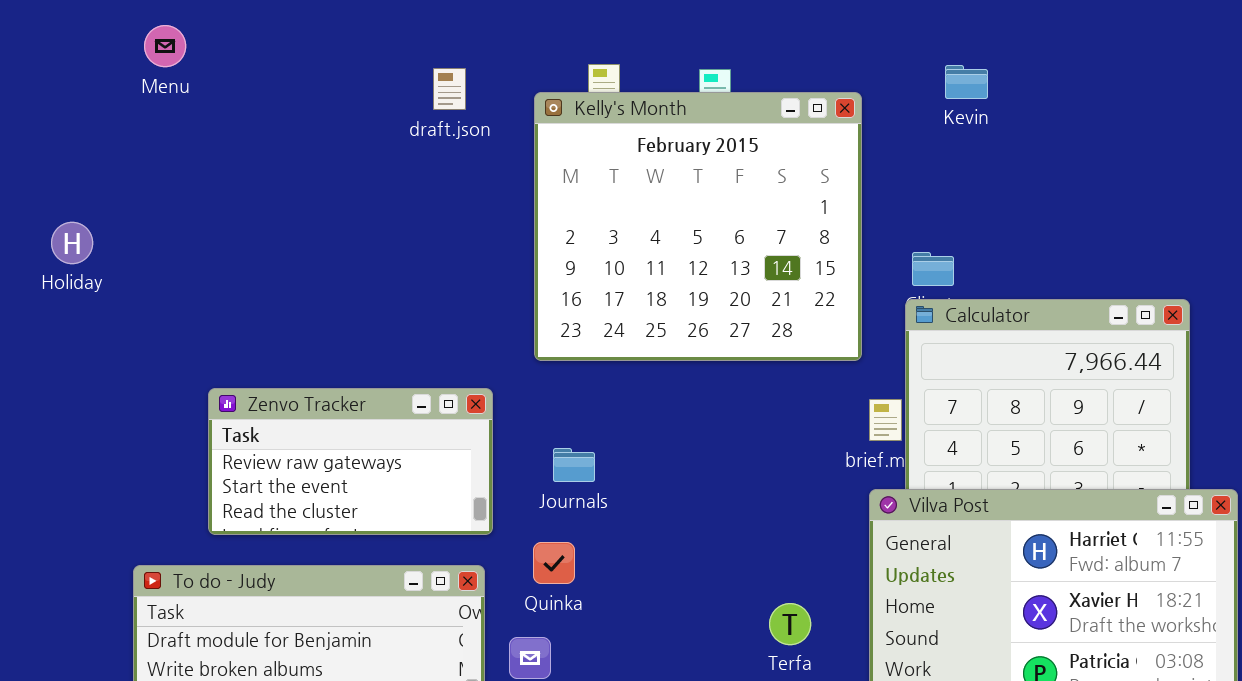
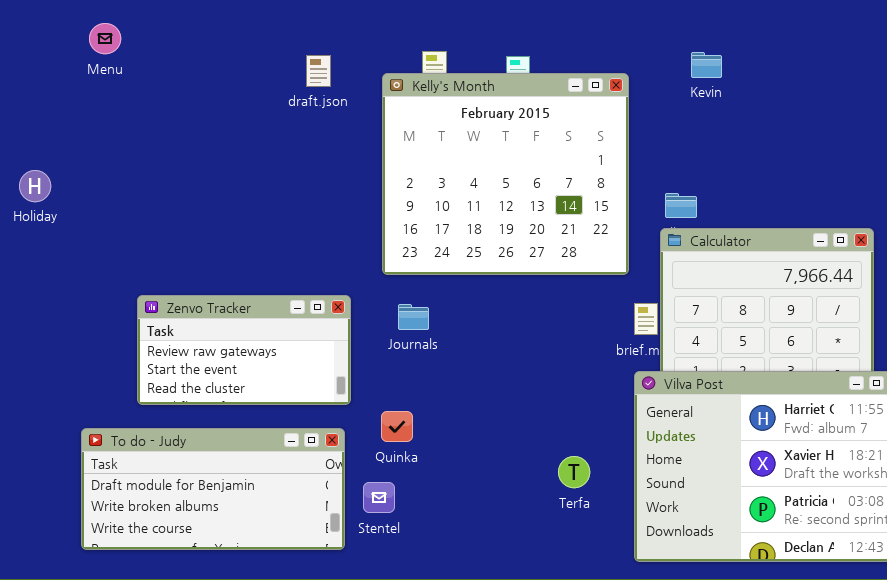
Journals: [553,448,595,482] -> [398,304,429,330], moved

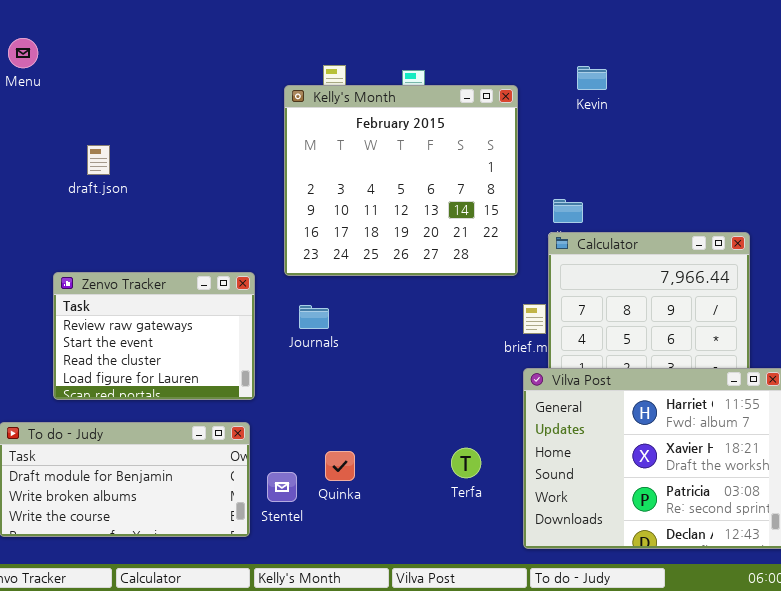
draft.json: [306,55,331,87] -> [87,145,110,175], moved
Zenvo Tracker: [137,295,351,405] -> [53,272,255,400], resized
Quinka: [381,411,413,442] -> [325,451,355,481], moved

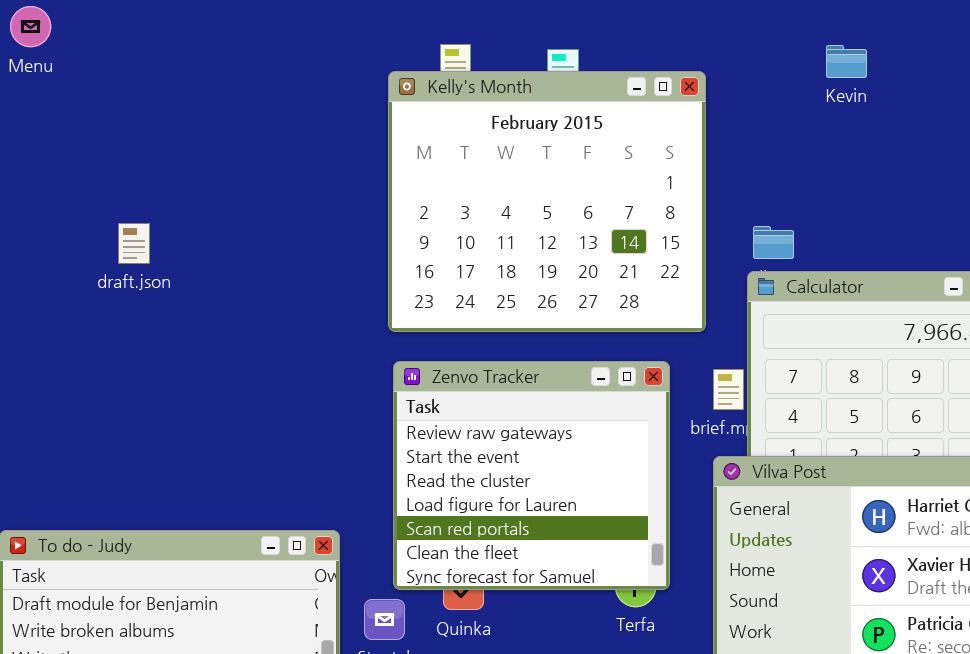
Kevin: [577,66,607,90] -> [826,45,867,78], moved
draft.json: [87,145,110,175] -> [118,223,150,264], moved
Zenvo Tracker: [53,272,255,400] -> [393,361,670,590], moved, resized

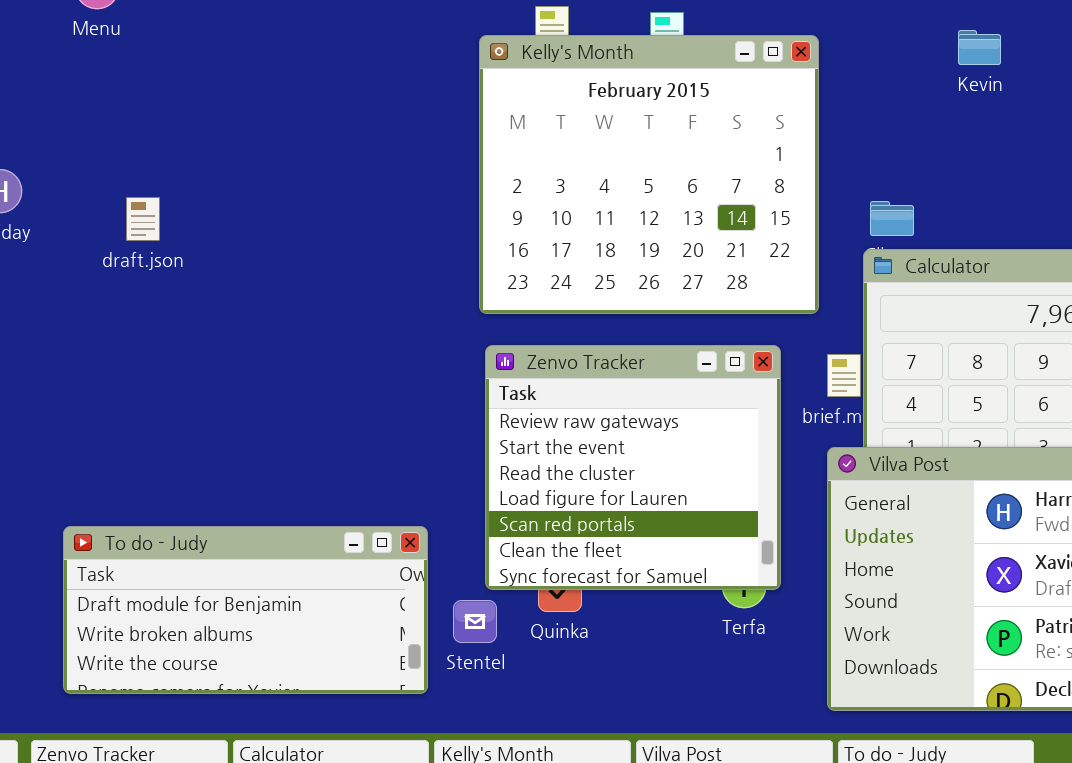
Kevin: [826,45,867,78] -> [958,30,1001,65], moved
draft.json: [118,223,150,264] -> [126,197,160,241], moved

